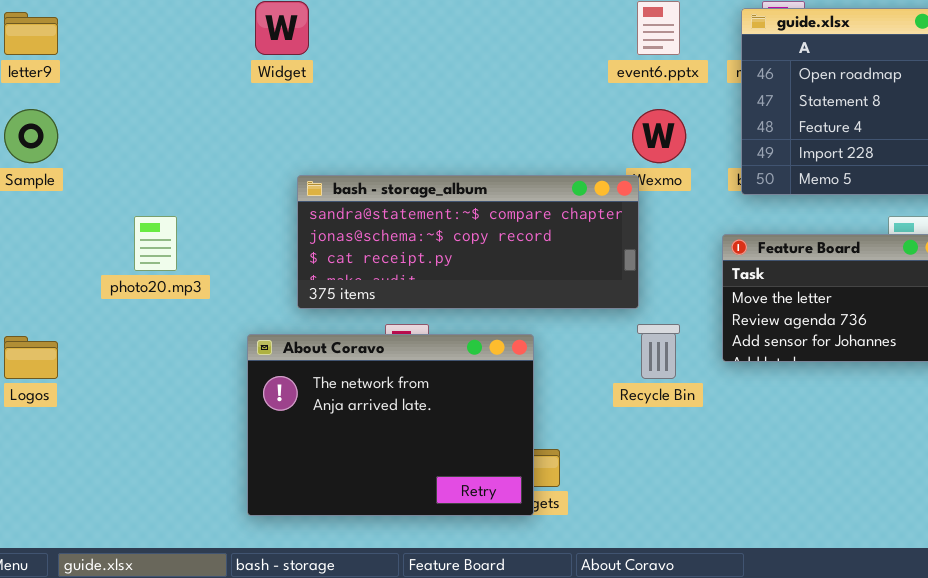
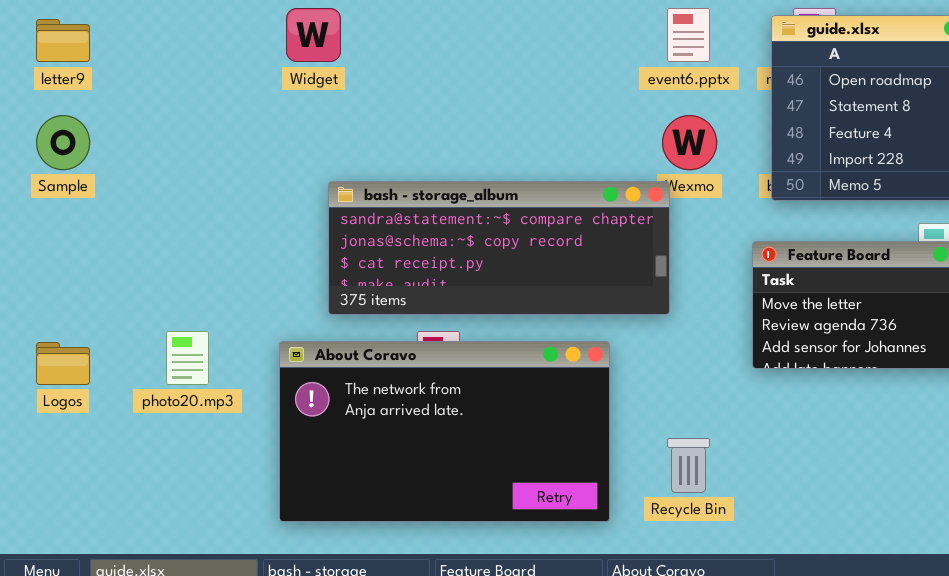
photo20.mp3: [134,216,177,271] -> [166,331,209,385], moved
Recycle Bin: [637,324,680,379] -> [667,438,710,493], moved
About Coravo: [247,334,534,516] -> [279,341,610,522], resized

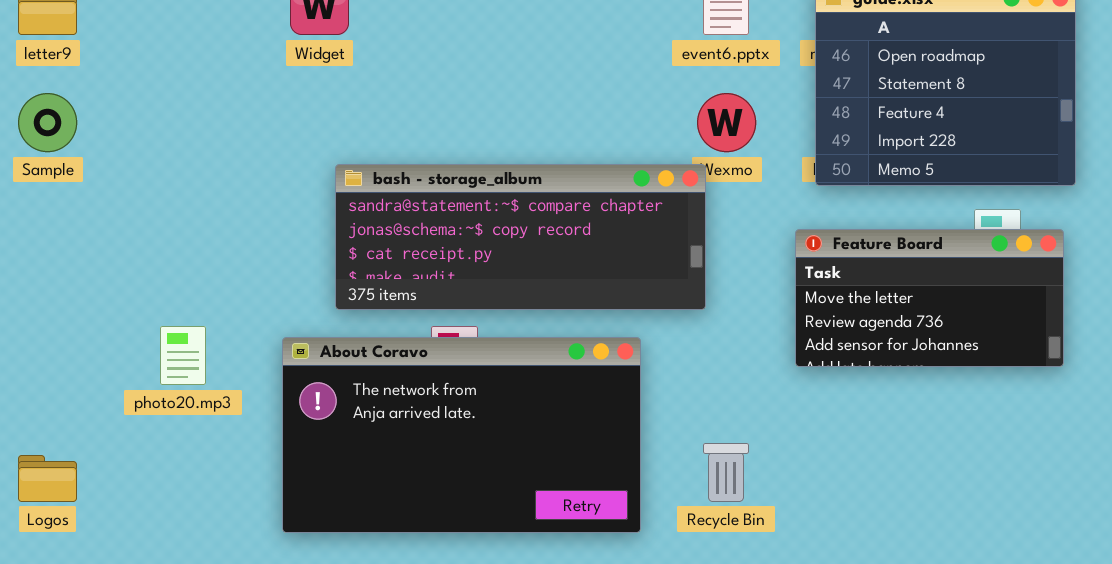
Logos: [36,342,90,385] -> [18,455,77,502], moved

